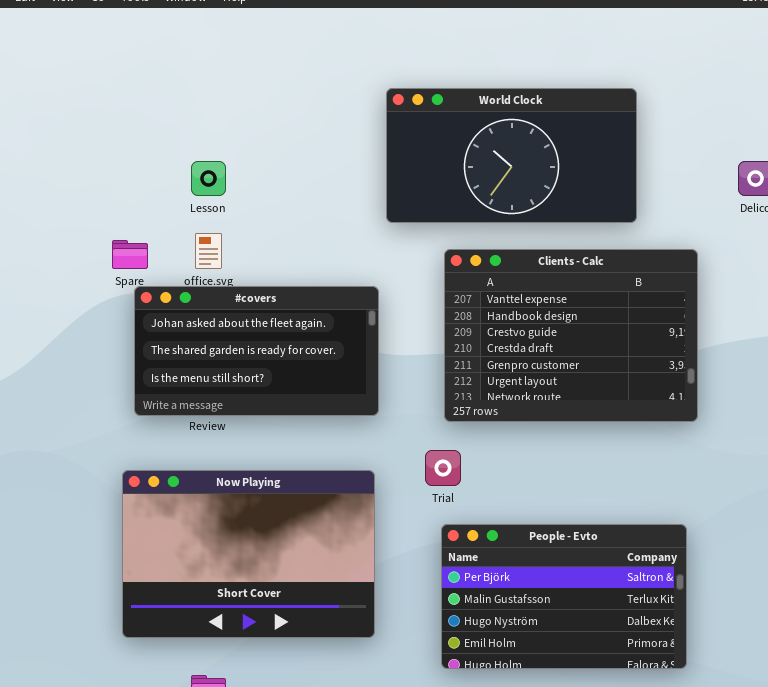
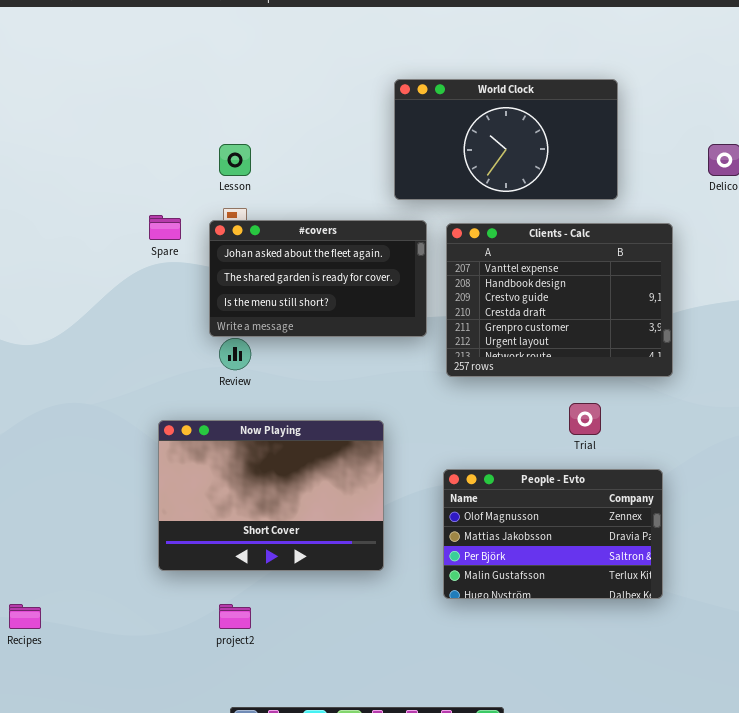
#covers: [134,286,379,416] -> [209,220,427,337], moved
Trial: [425,450,461,486] -> [569,403,601,435], moved
People - Evto: [441,524,687,669] -> [443,469,663,599], scrolled up 2 rows

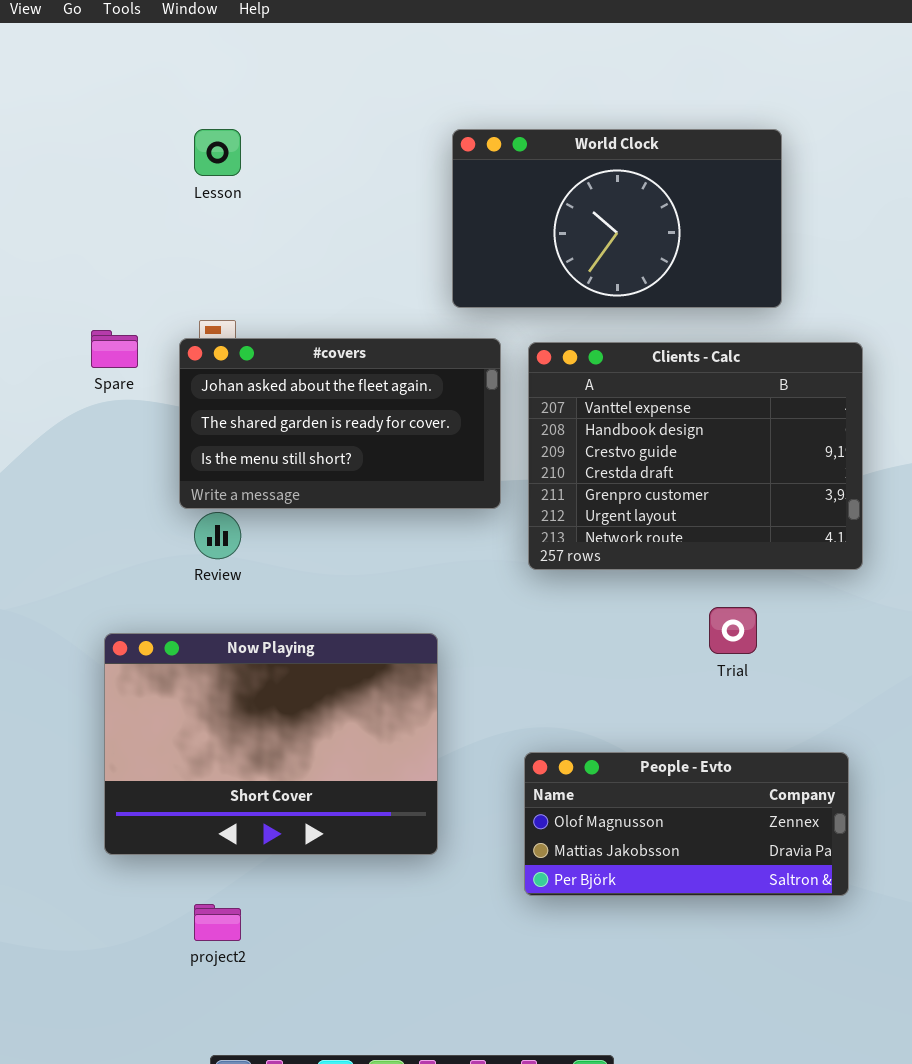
Lesson: [219,144,251,176] -> [194,129,241,176], moved
People - Evto: [443,469,663,599] -> [524,752,849,896], resized

